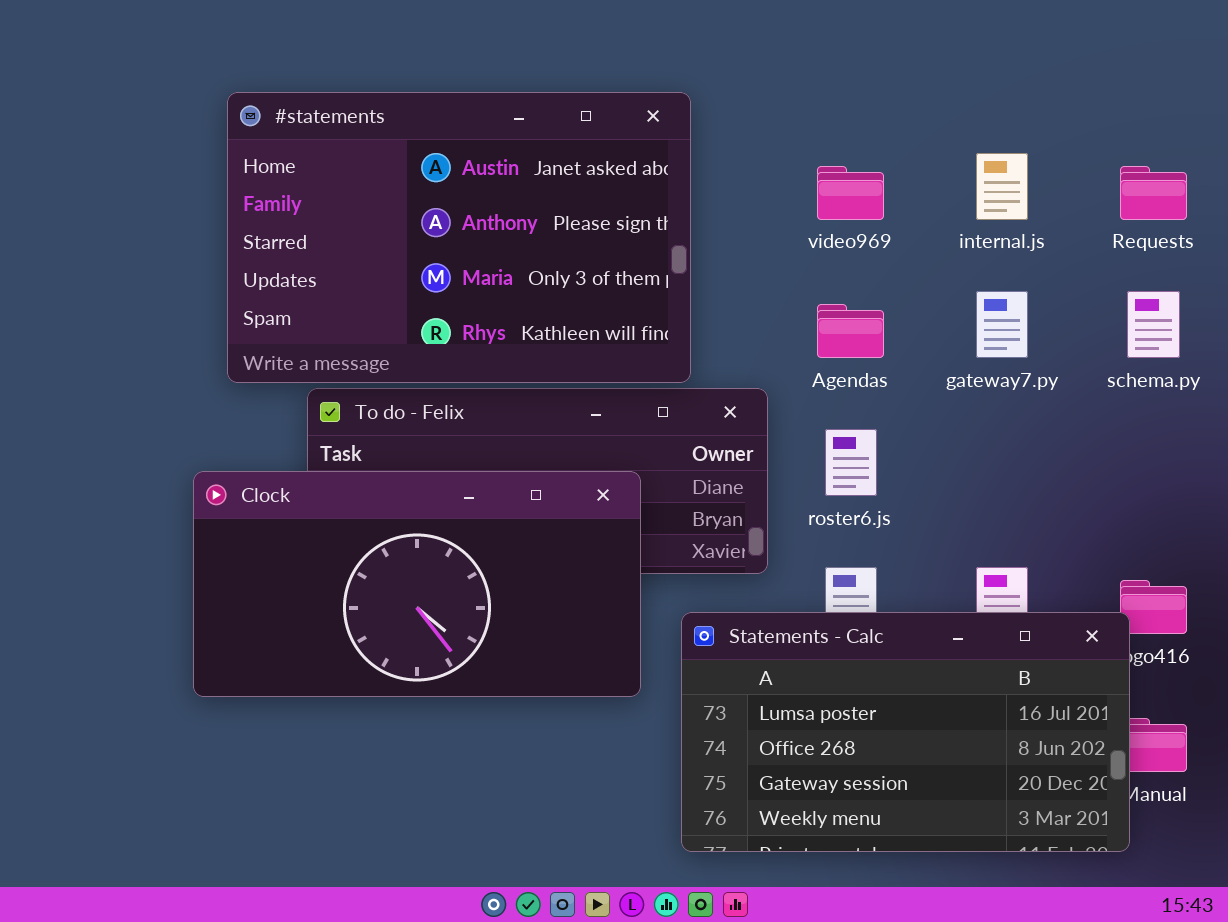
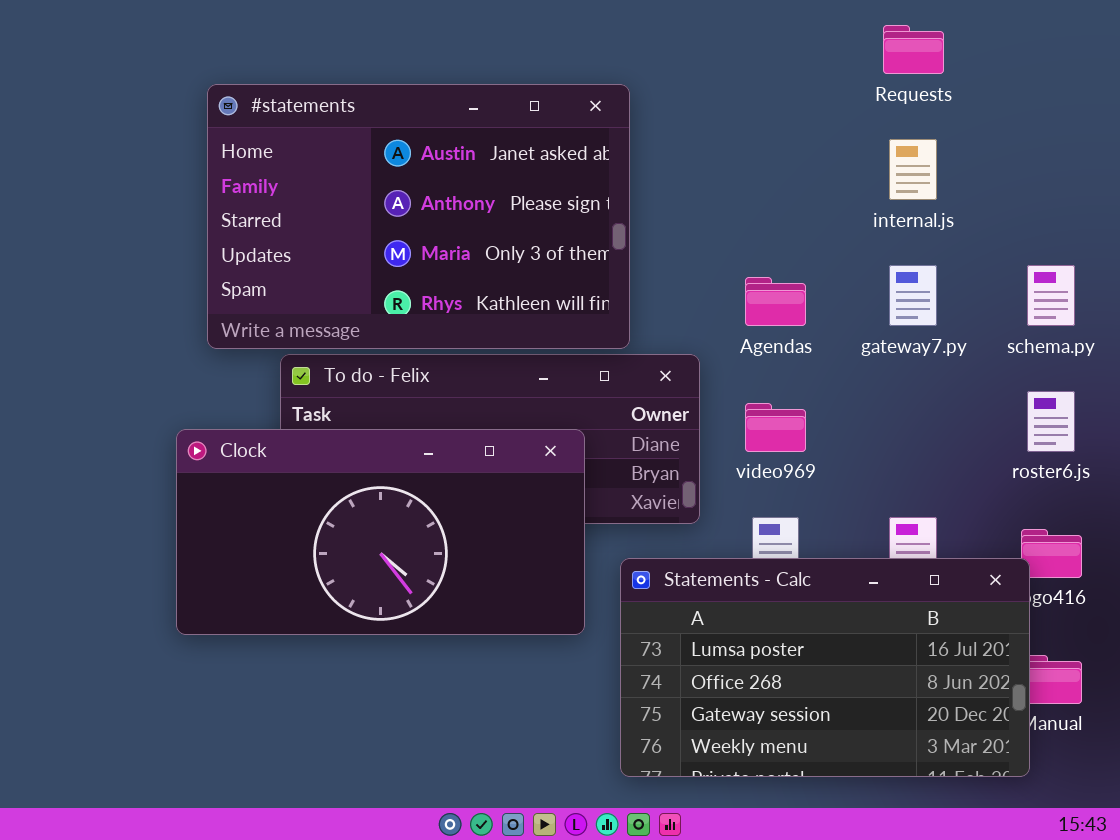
video969: [817,166,884,220] -> [745,403,806,452], moved
Requests: [1120,166,1187,220] -> [883,25,944,74], moved
roster6.js: [825,429,877,496] -> [1027,391,1075,452], moved

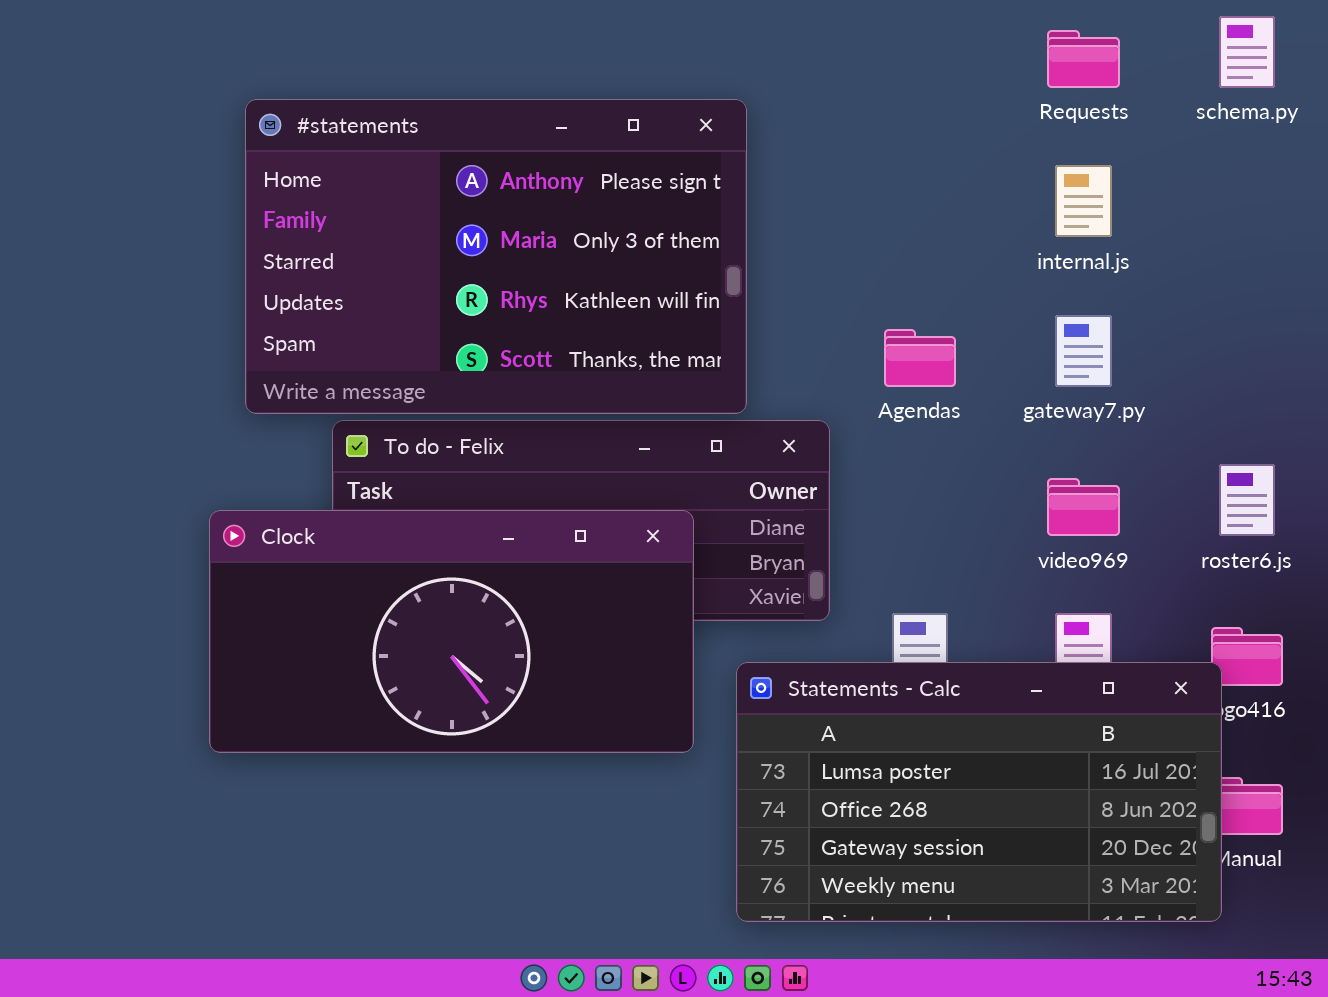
#statements: [207,84,630,349] -> [245,99,747,414], scrolled down 1 row
schema.py: [1027,265,1075,326] -> [1219,16,1275,88], moved
video969: [745,403,806,452] -> [1047,478,1120,536], moved

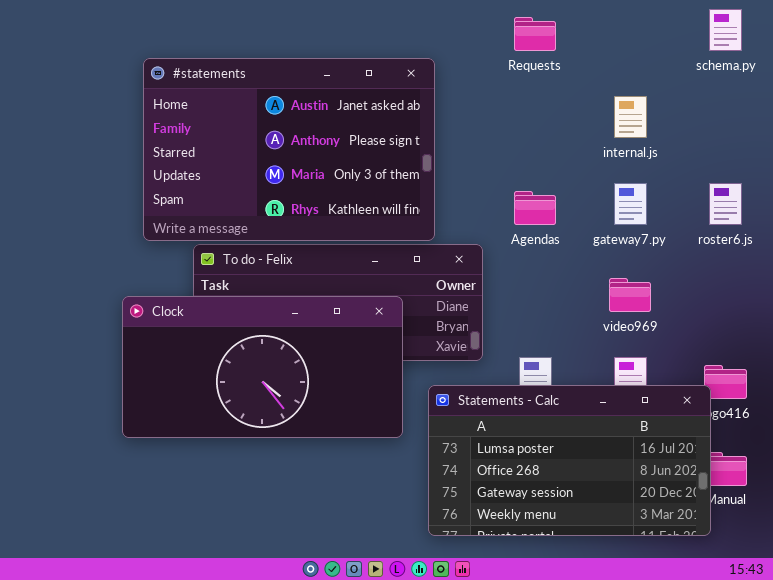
Requests: [1047,30,1120,88] -> [514,17,556,51], moved
#statements: [245,99,747,414] -> [143,58,435,241], scrolled up 1 row
roster6.js: [1219,464,1275,536] -> [709,183,742,225], moved

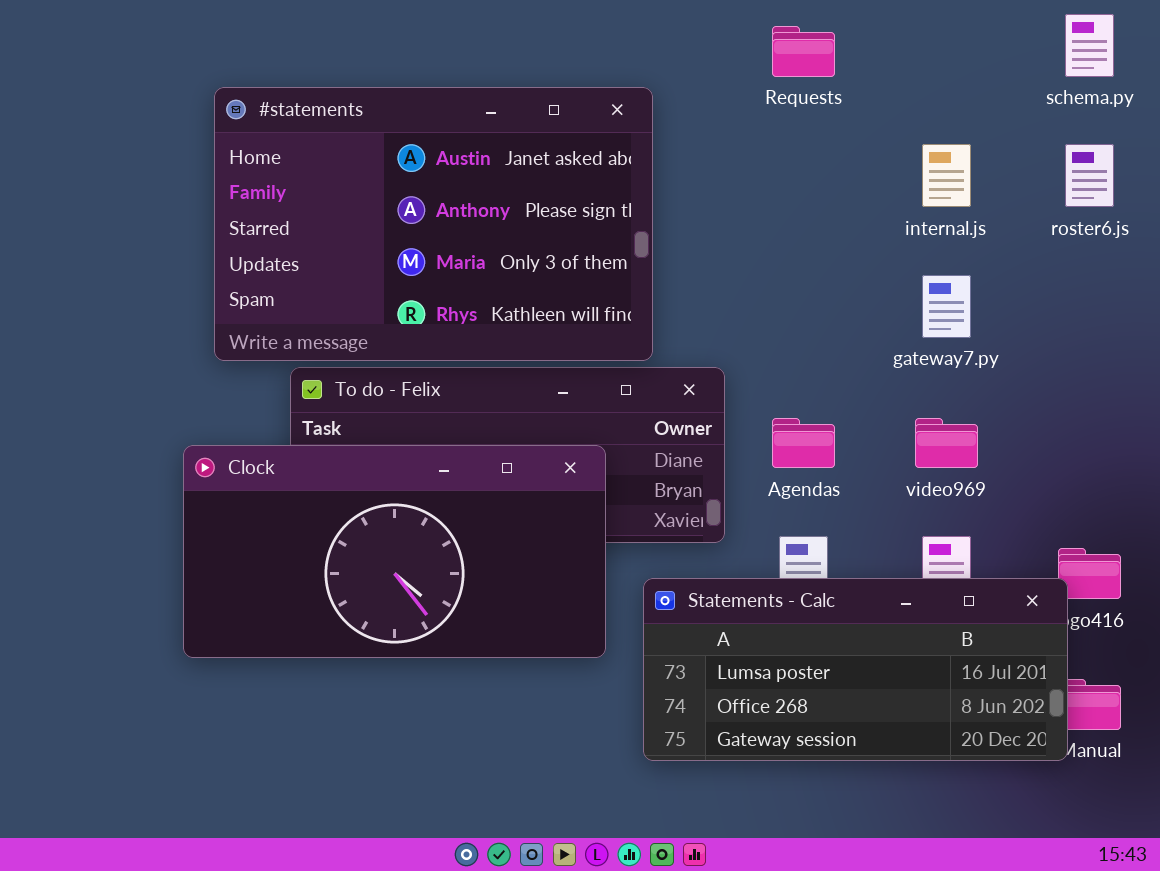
roster6.js: [709,183,742,225] -> [1065,144,1114,207], moved
Agendas: [514,191,556,225] -> [772,418,835,468], moved
Statements - Calc: [428,385,711,536] -> [643,578,1068,761], resized

